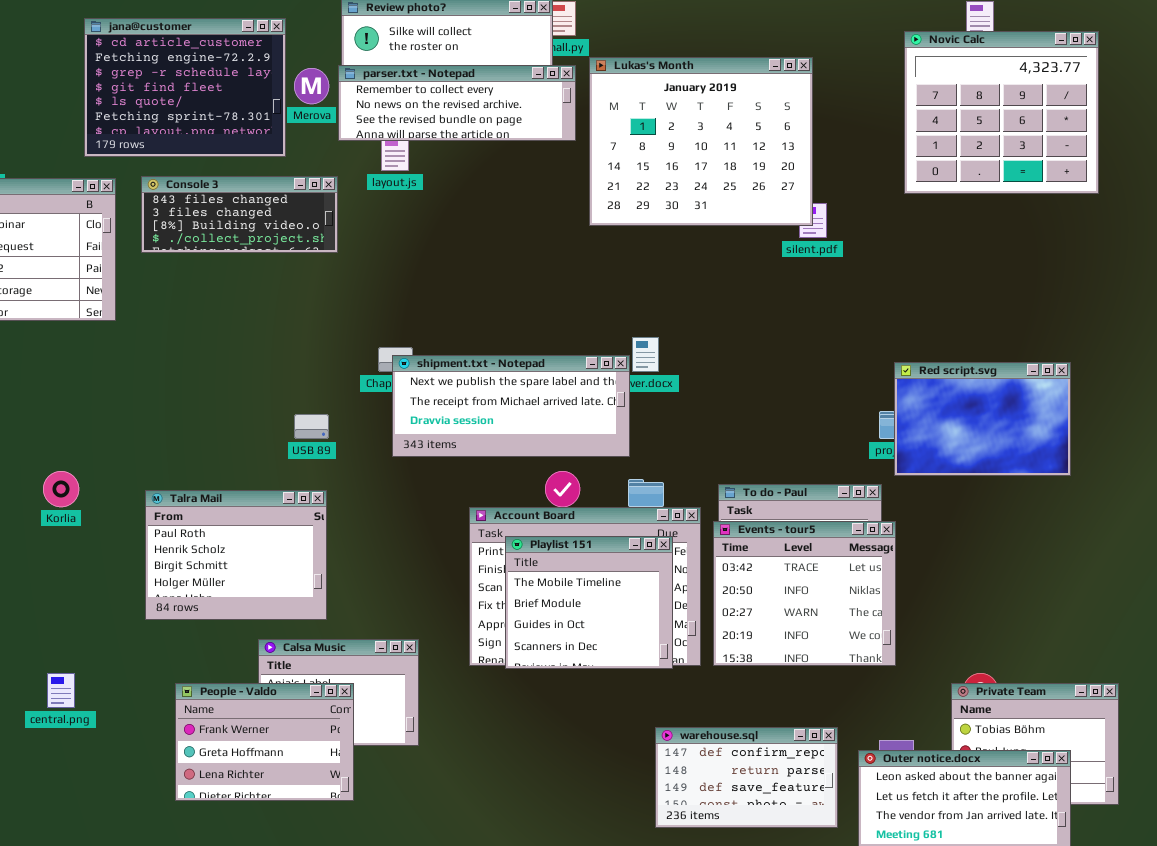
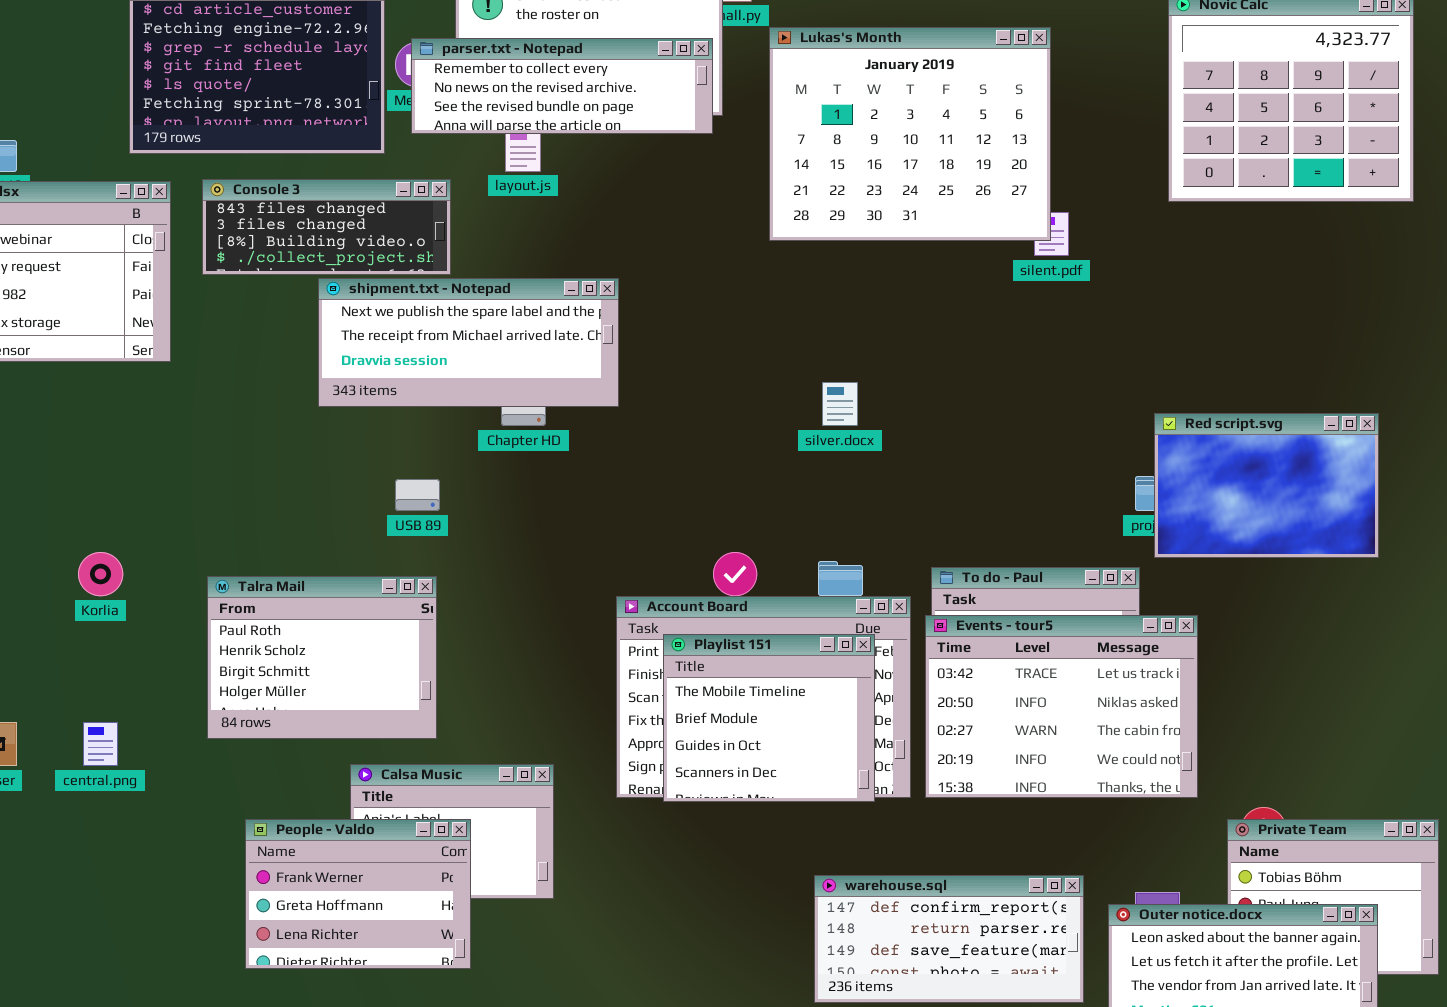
parser.txt - Notepad: [338,65,576,141] -> [411,38,713,134], moved
shipment.txt - Notepad: [392,355,630,457] -> [318,278,619,407], moved
Events - tour5: [713,521,896,666] -> [925,615,1198,798], resized
central.png: [47,673,75,708] -> [83,722,118,766], moved
warehouse.sql: [655,727,838,828] -> [814,875,1084,1003], resized

